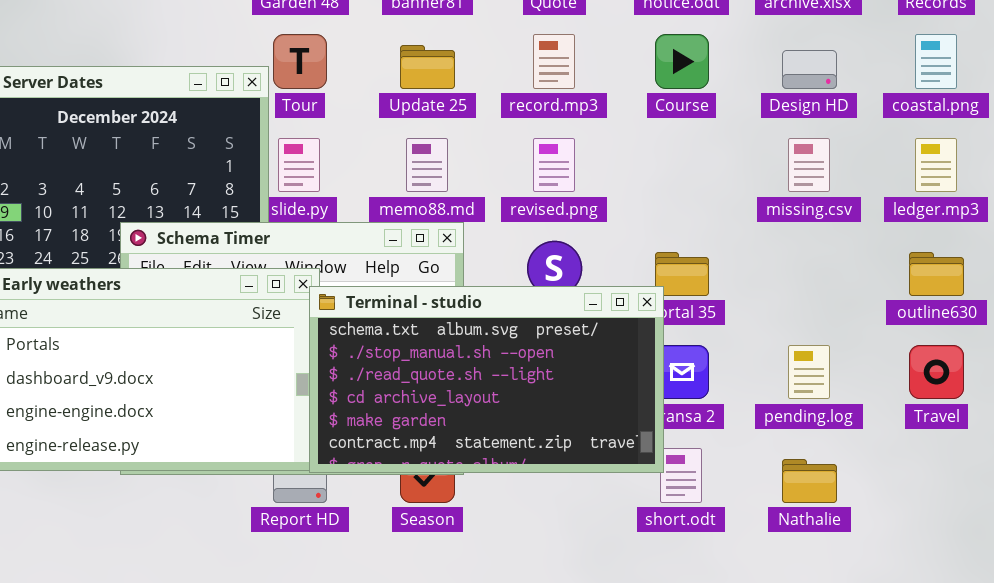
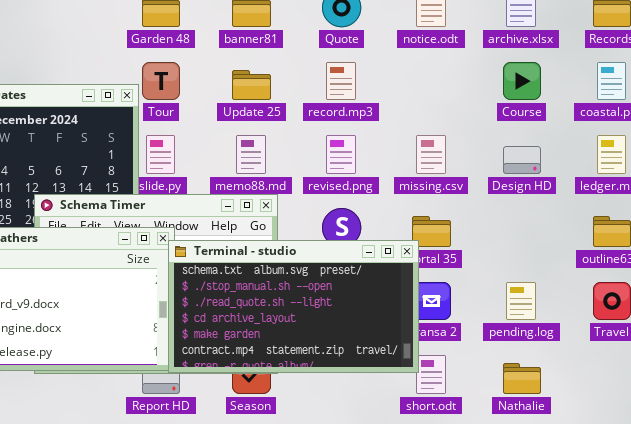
Course: [655,34,709,89] -> [503,62,541,100], moved
Design HD: [782,50,837,89] -> [503,146,541,174], moved
missing.csv: [788,138,830,192] -> [416,135,446,174], moved

